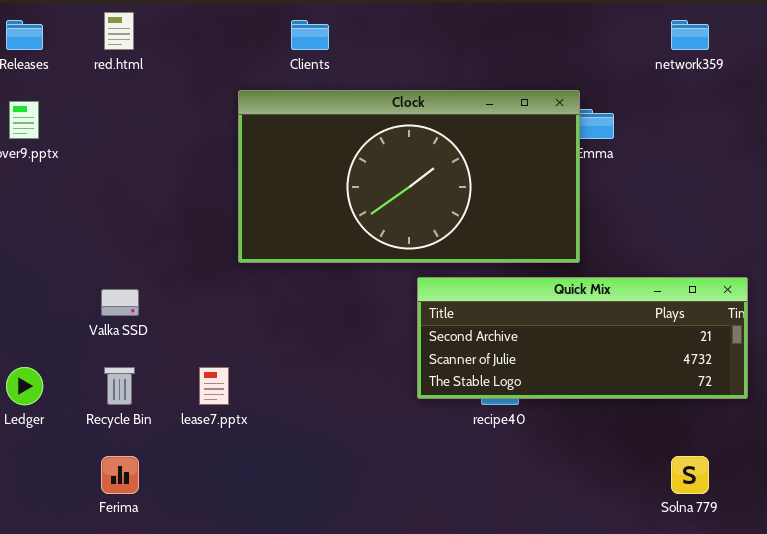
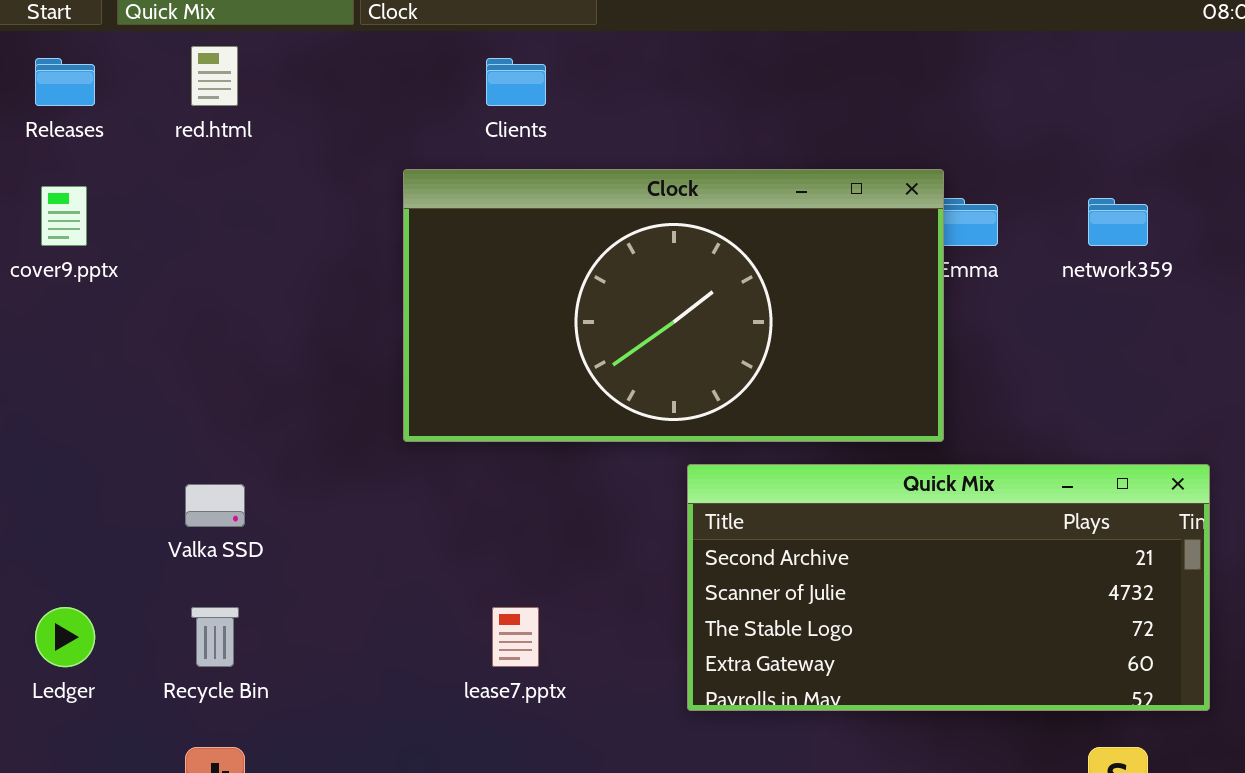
network359: [671,20,709,50] -> [1088,198,1148,246], moved
Quick Mix: [417,277,748,399] -> [687,464,1210,711], resized
lease7.pptx: [199,367,229,405] -> [492,607,539,667], moved

